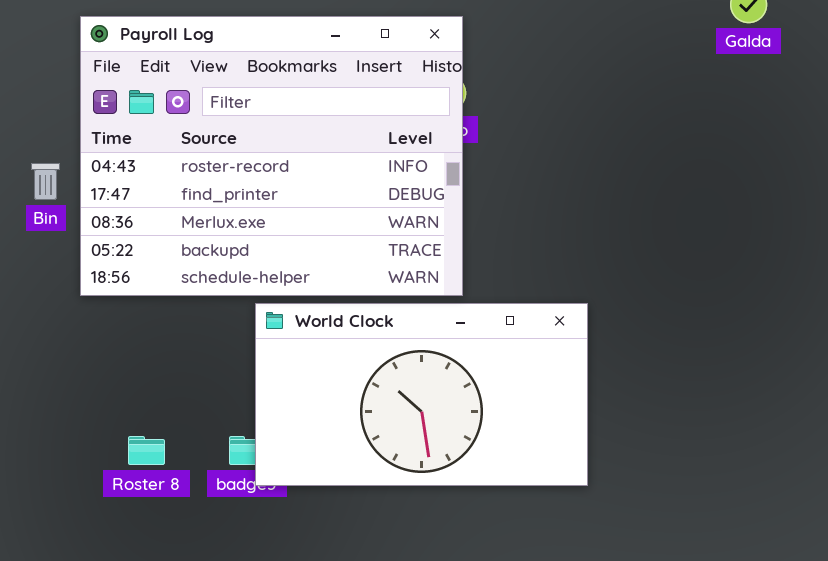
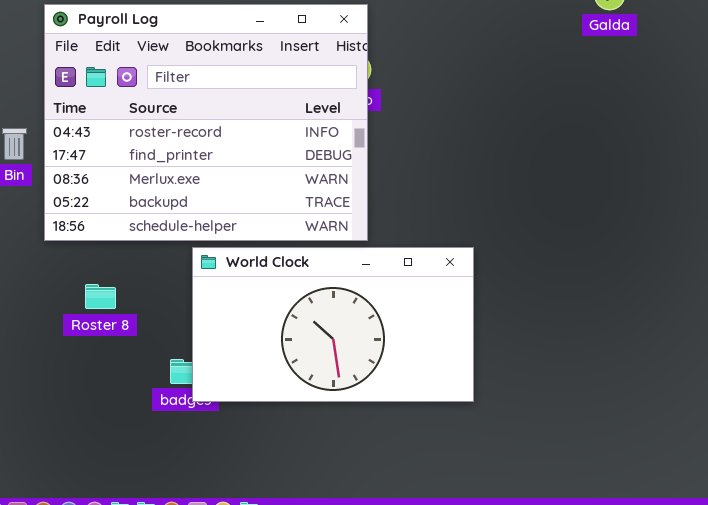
Roster 8: [128,436,165,465] -> [85,284,116,309], moved

